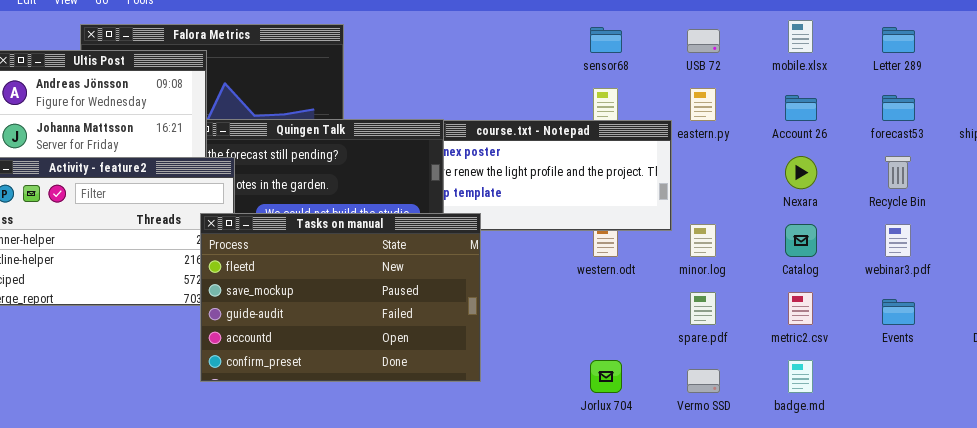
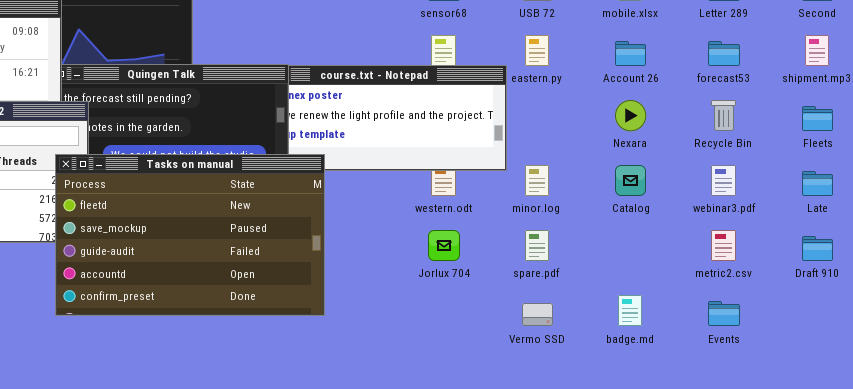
metric2.csv: [788,292,813,325] -> [711,230,736,261], moved
Events: [882,299,915,325] -> [708,301,740,326], moved
Jorlux 704: [590,360,622,393] -> [428,230,460,261], moved

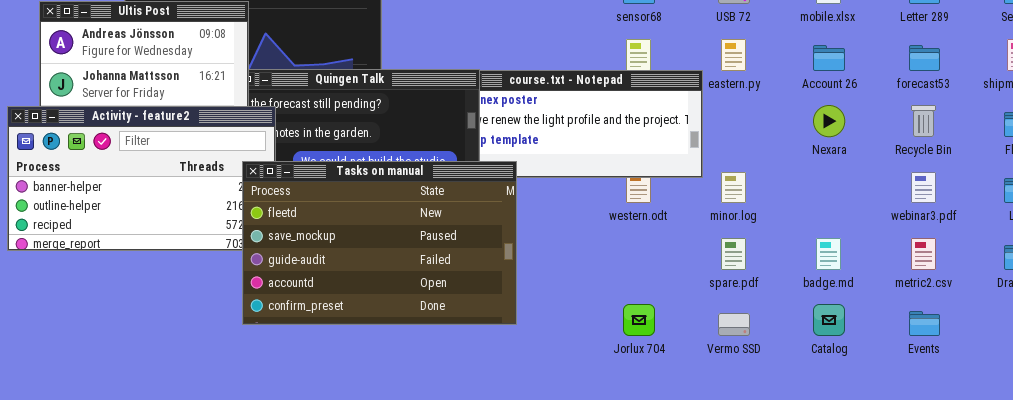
Catalog: [615,165,646,196] -> [813,304,845,336], moved
Jorlux 704: [428,230,460,261] -> [623,304,655,336], moved
badge.md: [618,295,642,326] -> [816,238,841,270], moved

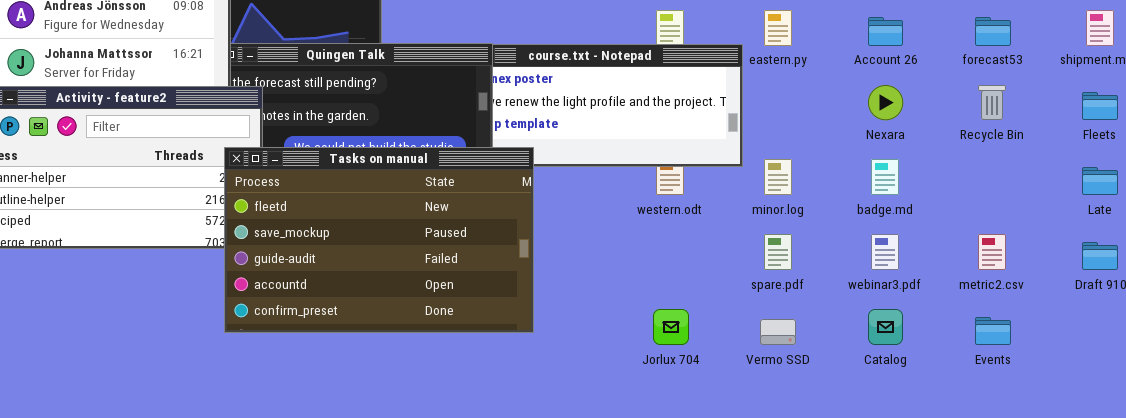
webinar3.pdf: [911,172,936,203] -> [871,234,899,270], moved
badge.md: [816,238,841,270] -> [871,159,899,195], moved

